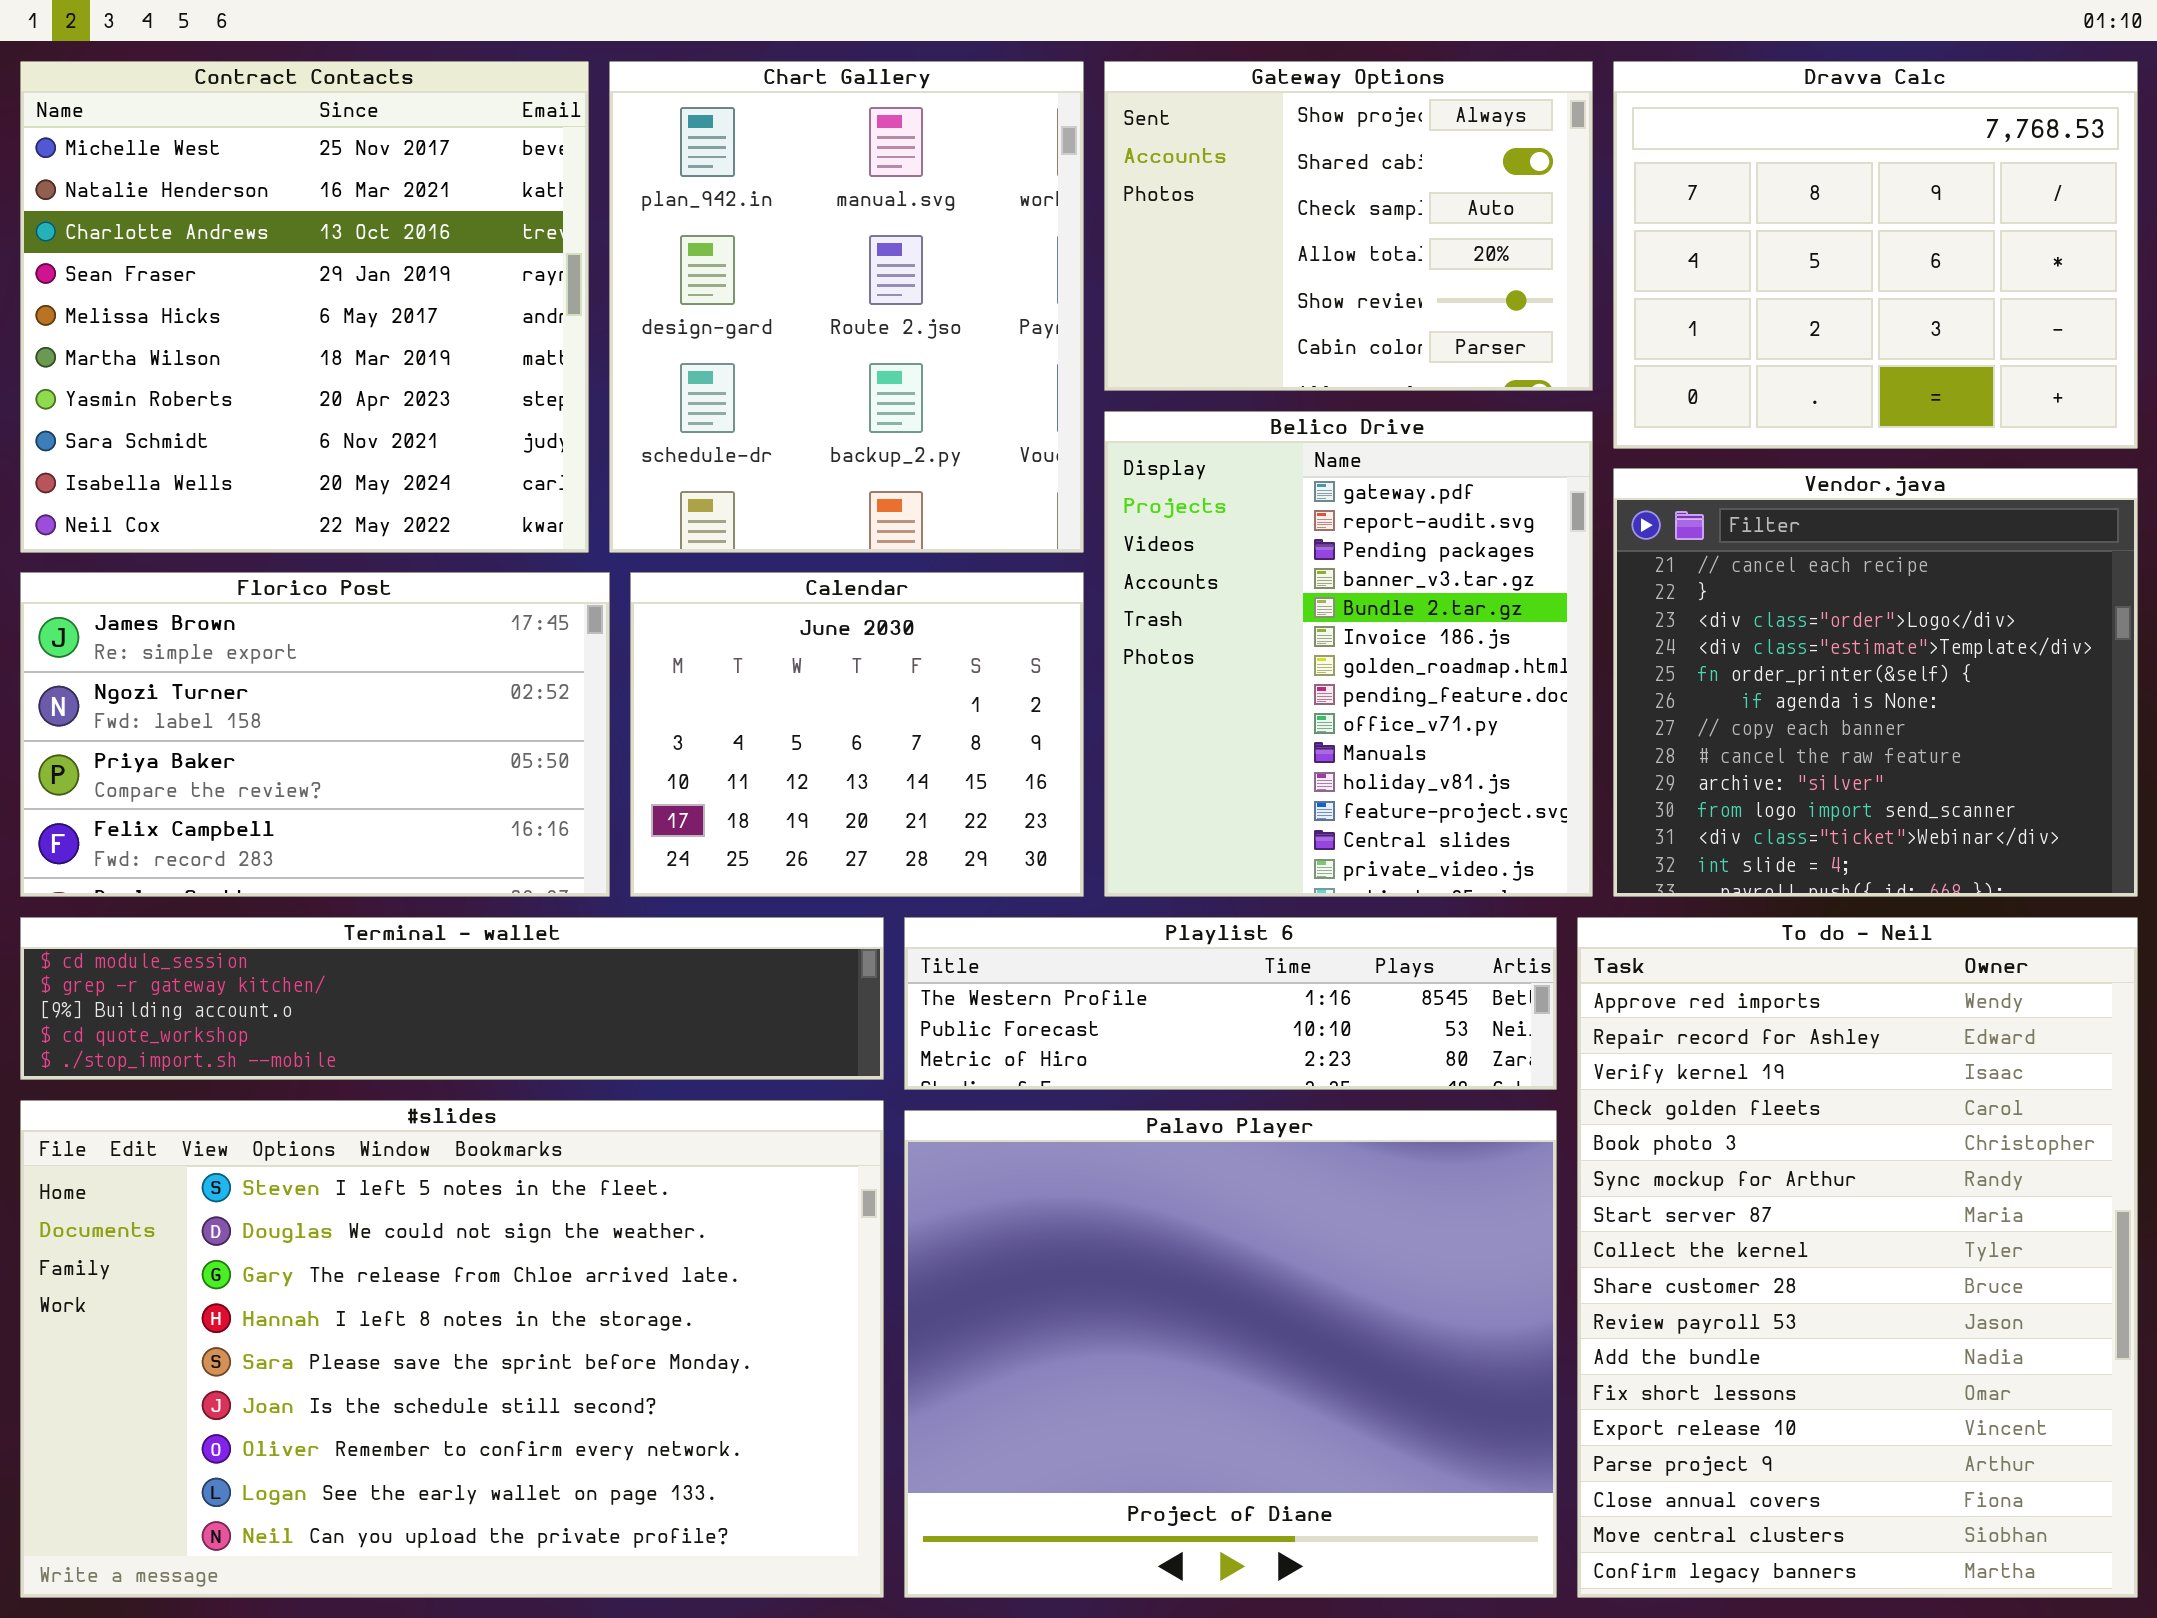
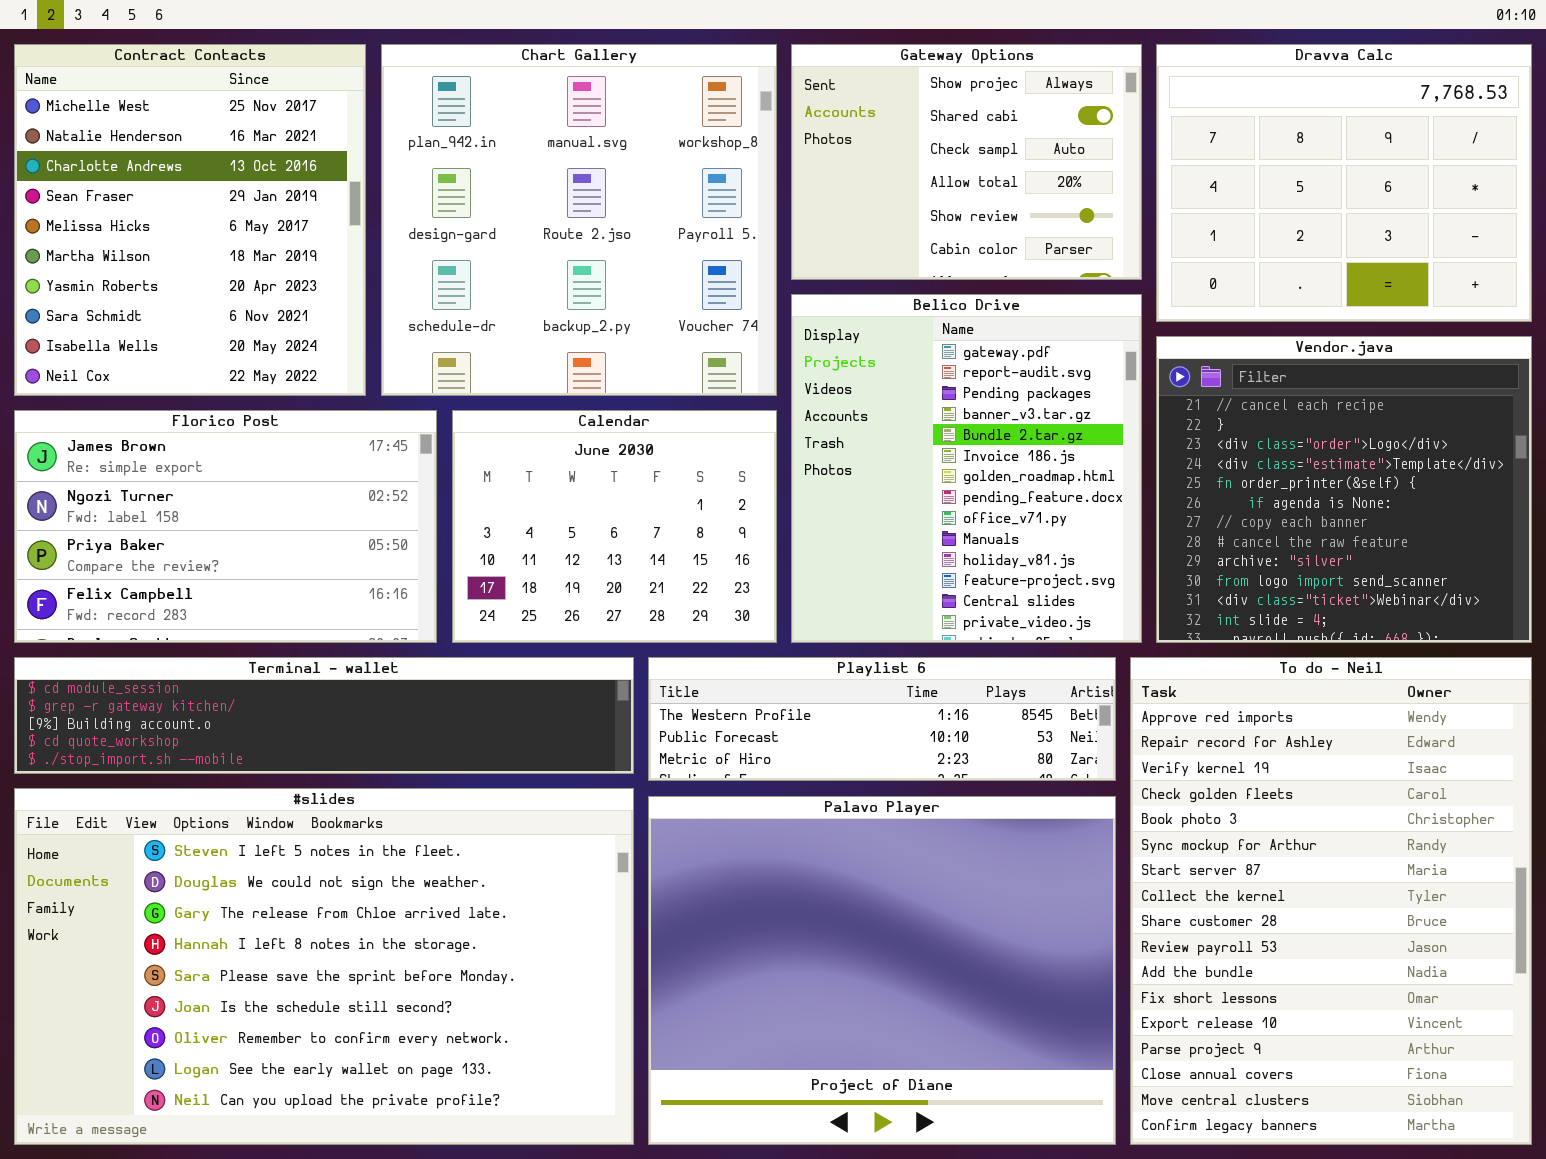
Contract Contacts: [20,61,589,553] -> [14,44,366,396], resized
Chart Gallery: [609,61,1084,553] -> [381,44,777,396], resized

